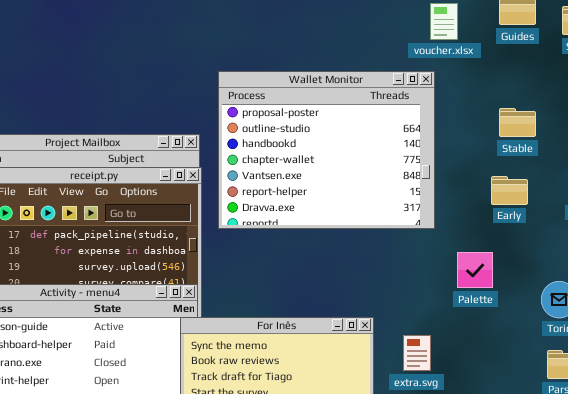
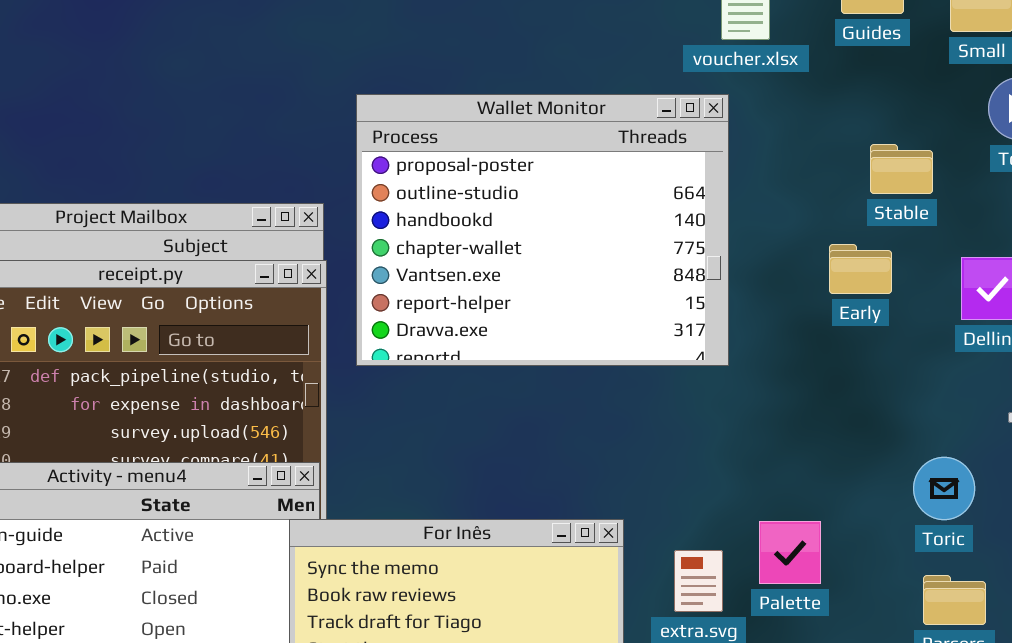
Stable: [499,108,536,137] -> [870,144,933,194], moved
Early: [491,176,528,205] -> [829,244,892,294], moved
Palette: [457,252,493,288] -> [759,521,821,584], moved

